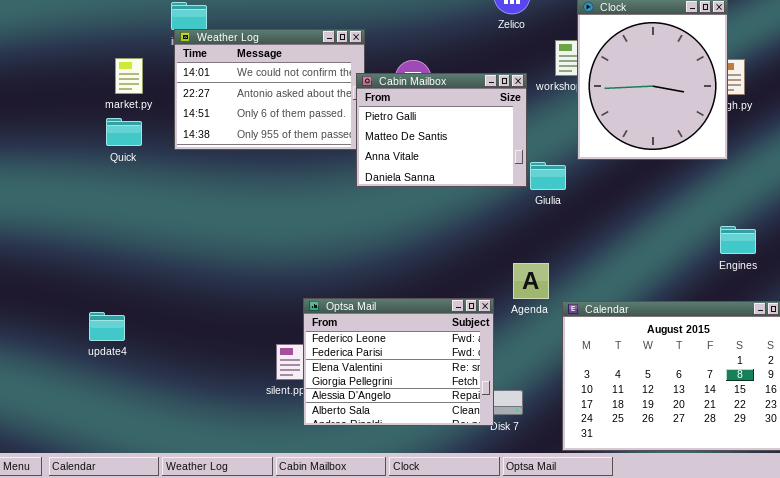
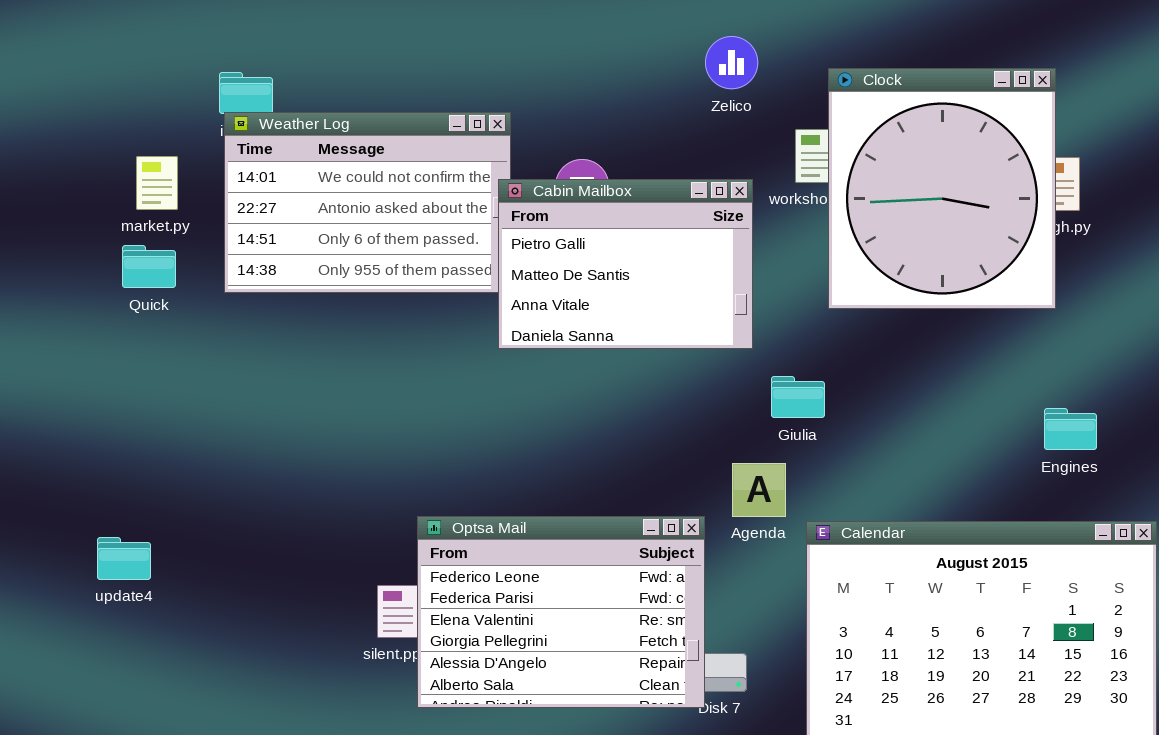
Giulia: [530,162,566,190] -> [771,376,825,418], moved

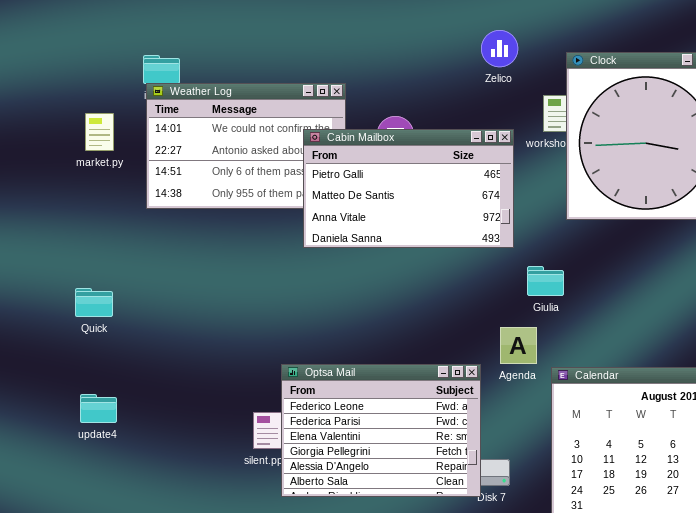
Cabin Mailbox: [498,179,753,349] -> [303,129,514,248], resized
Quick: [122,245,176,288] -> [75,288,113,317], moved
update4: [97,537,151,580] -> [80,394,117,423], moved

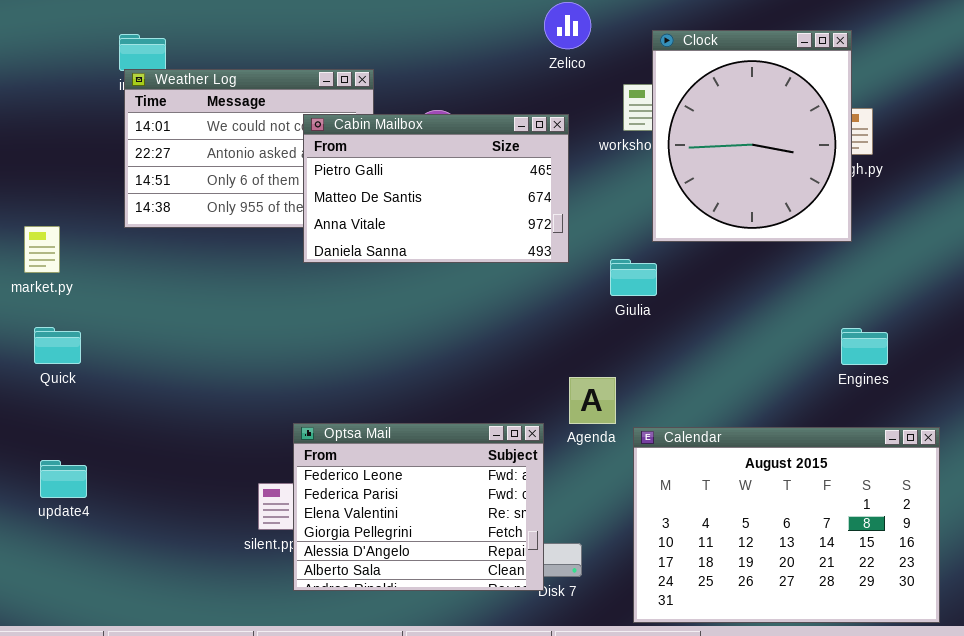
market.py: [85,113,114,151] -> [24,226,60,273], moved
Cabin Mailbox: [303,129,514,248] -> [303,114,569,263], moved
Giulia: [527,266,564,296] -> [610,259,657,296], moved

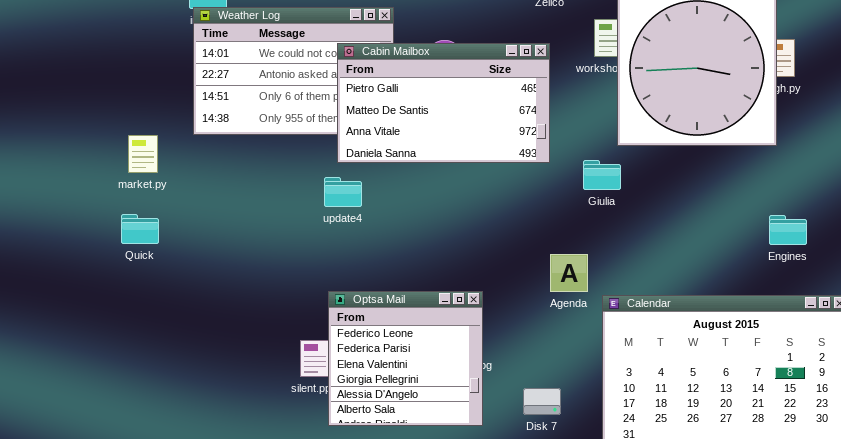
market.py: [24,226,60,273] -> [128,135,158,173], moved
Optsa Mail: [293,423,544,591] -> [328,291,483,426], resized
update4: [40,460,87,498] -> [324,177,362,207], moved

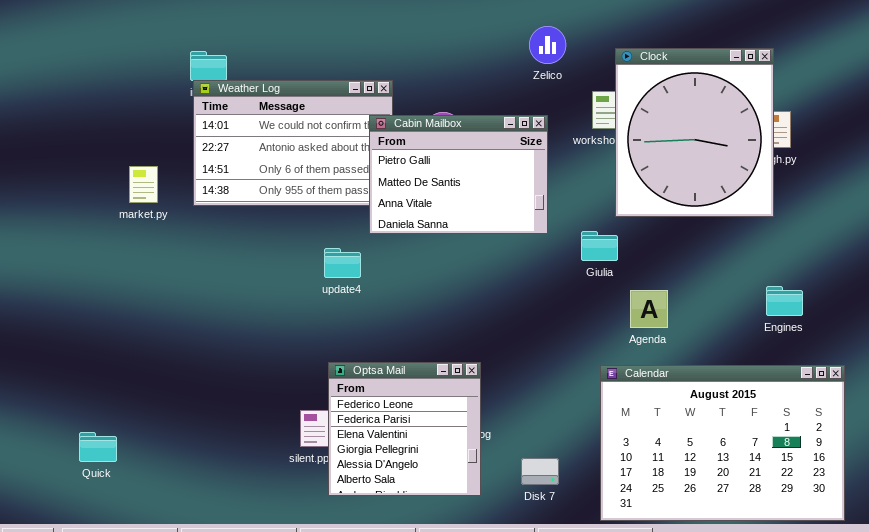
Cabin Mailbox: [337,43,550,163] -> [369,115,548,234], resized
market.py: [128,135,158,173] -> [129,166,158,203], moved
Quick: [121,214,159,244] -> [79,432,117,462], moved
Agenda: [550,254,588,292] -> [630,290,668,328], moved

